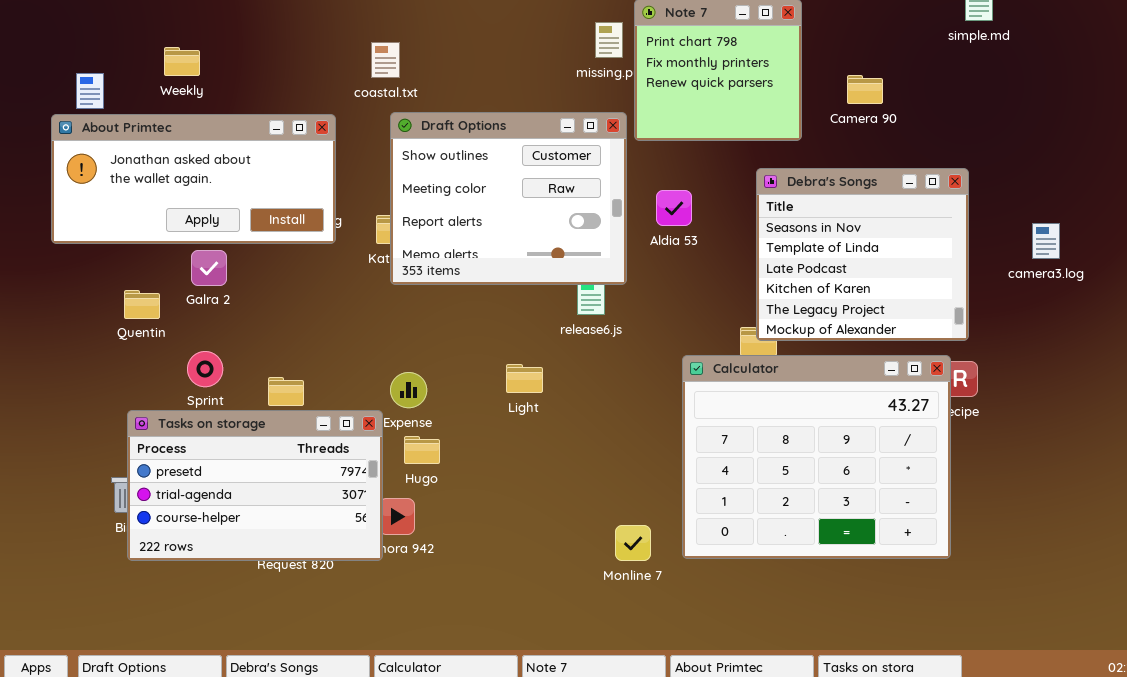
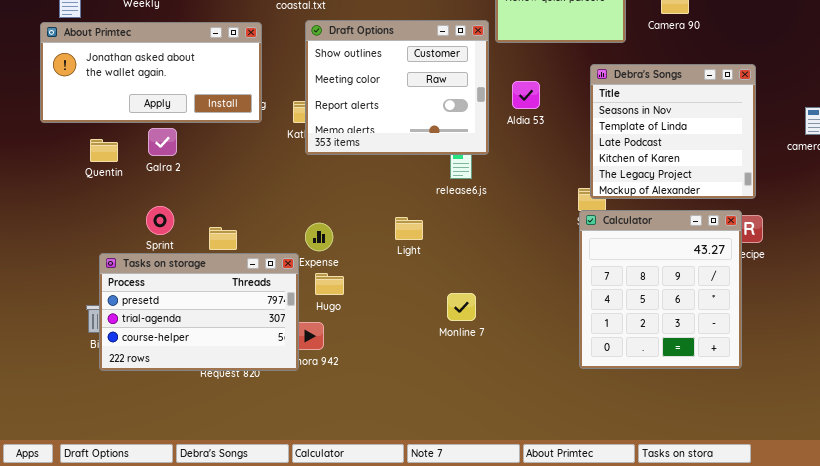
Quentin: [124,290,160,319] -> [90,139,118,162], moved
Calculator: [682,355,951,559] -> [579,210,742,369], resized
Monline 7: [615,525,651,561] -> [447,293,476,321], moved

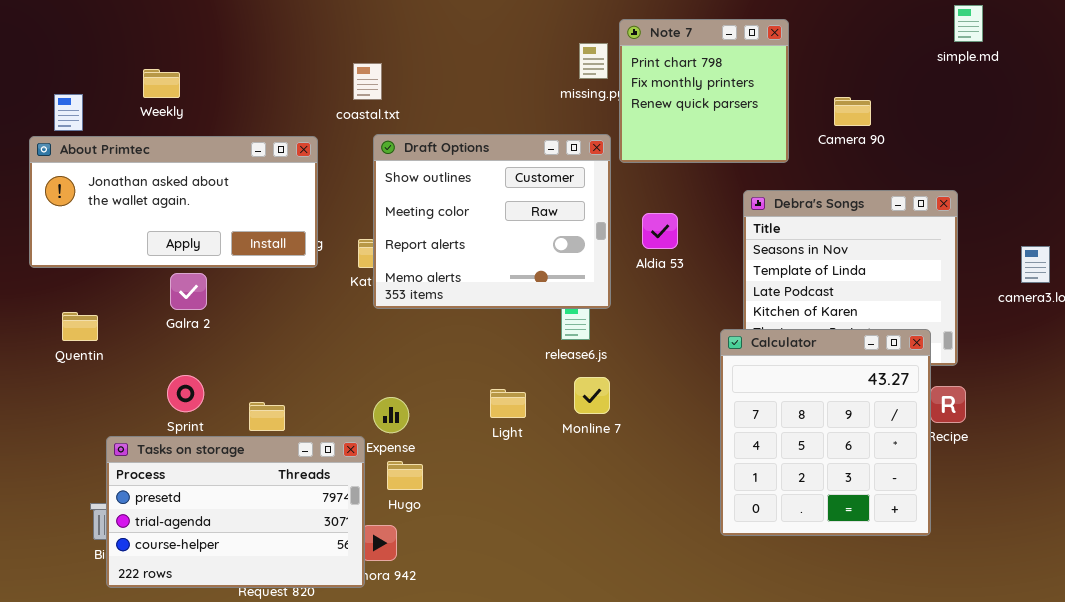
Quentin: [90,139,118,162] -> [62,312,98,341], moved
Calculator: [579,210,742,369] -> [720,329,931,536], moved
Monline 7: [447,293,476,321] -> [574,377,610,414], moved

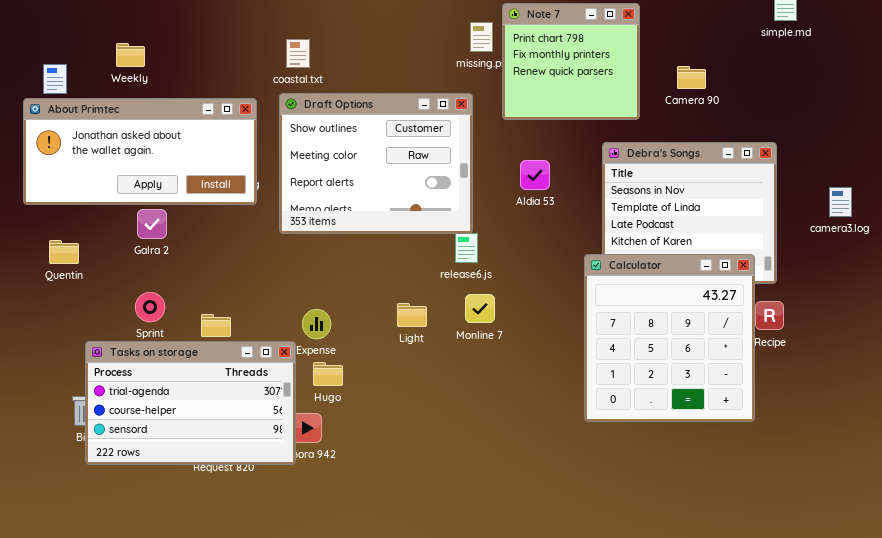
Draft Options: [373,134,611,309] -> [279,93,473,234], moved
Tasks on storage: [106,436,365,588] -> [85,341,296,465], scrolled down 1 row

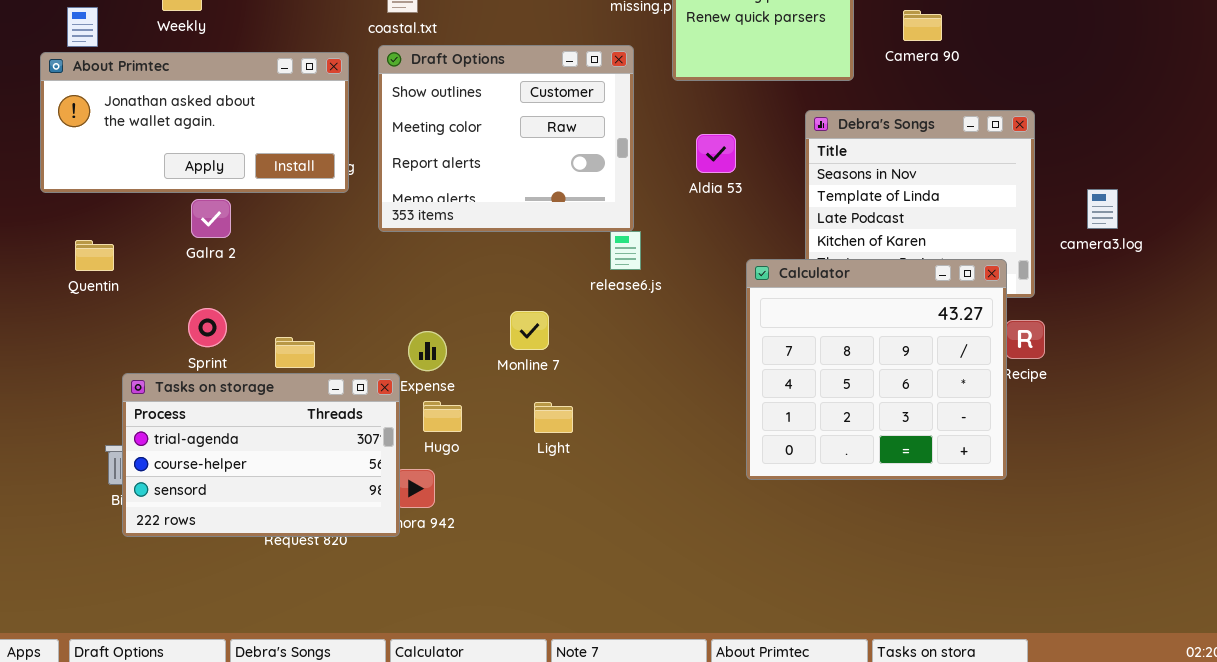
camera3.log: [829,187,852,217] -> [1087,189,1118,229], moved
Calculator: [584,254,755,422] -> [746,259,1007,480], resized
Monline 7: [465,294,495,323] -> [510,311,549,350], moved
Light: [397,303,427,327] -> [534,402,573,433], moved

